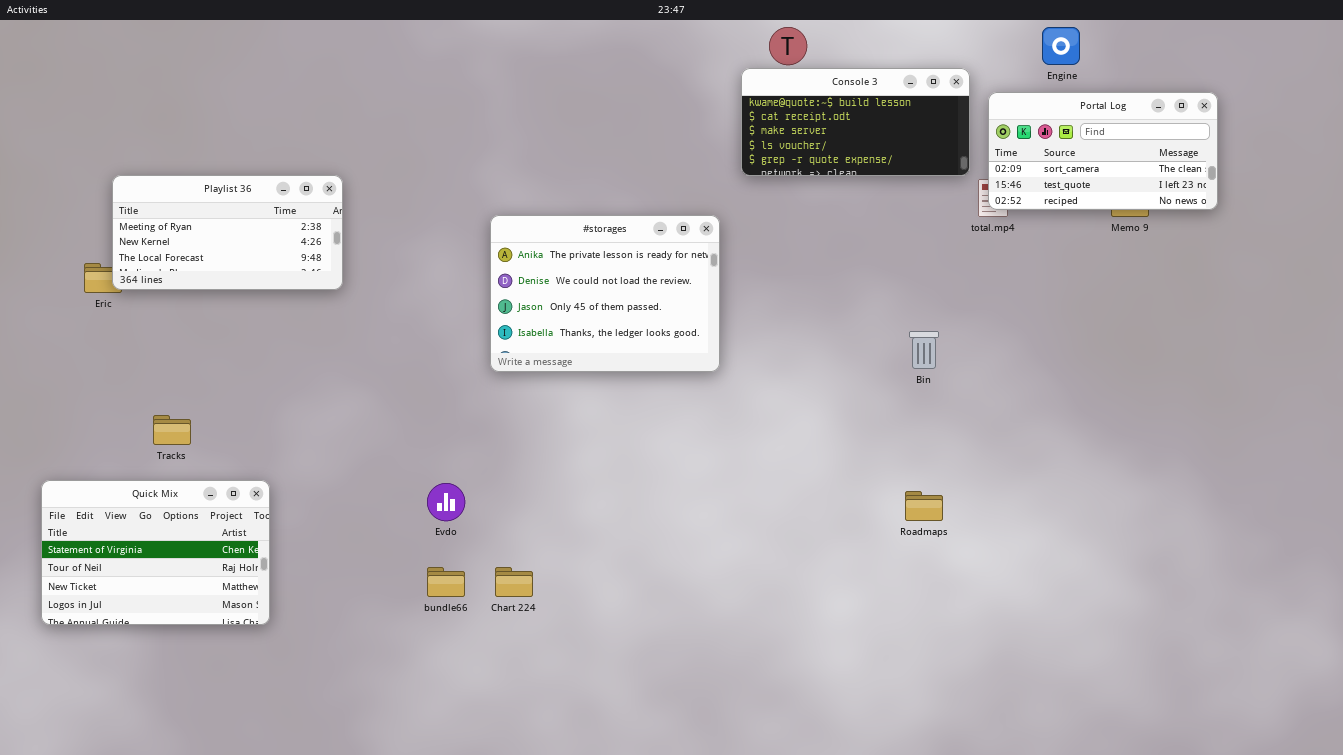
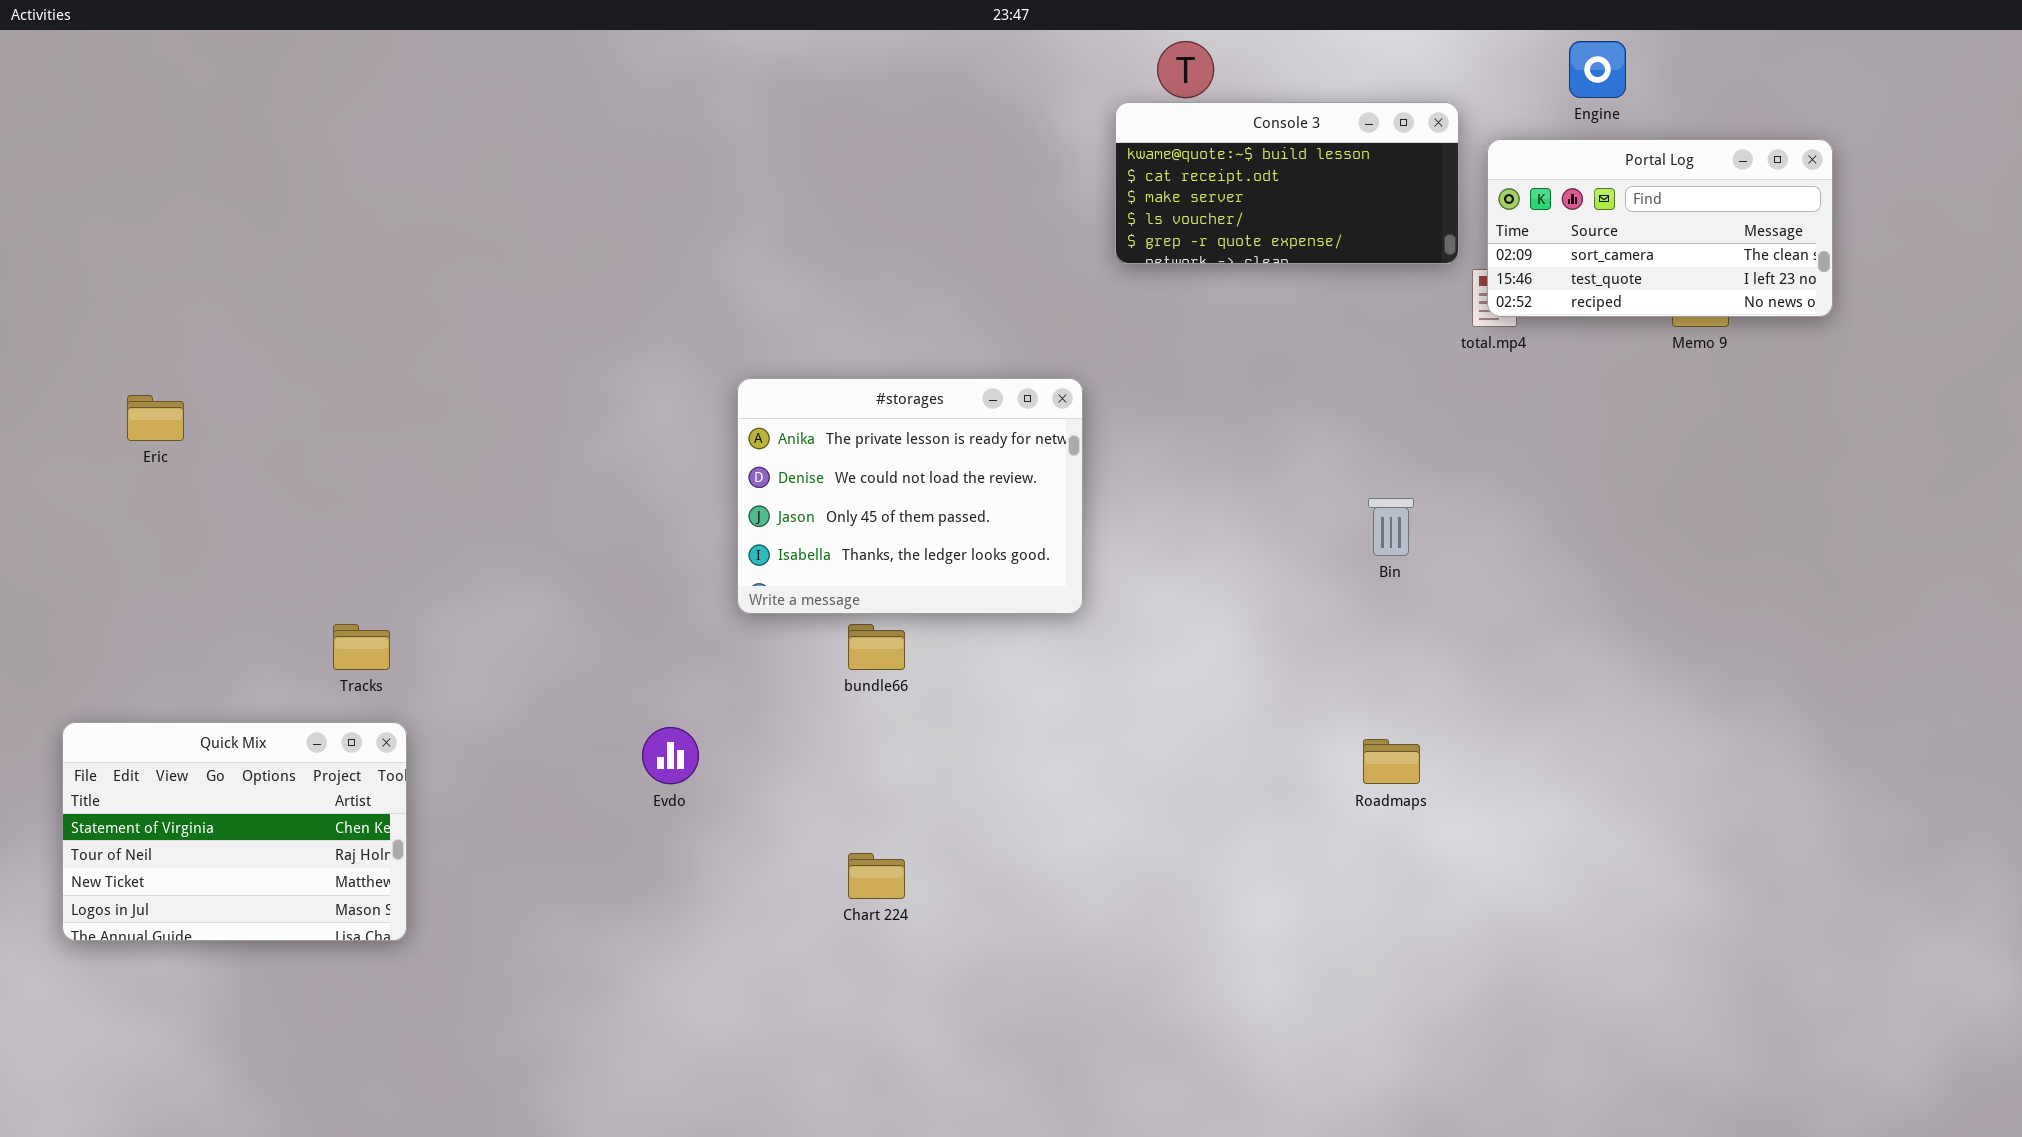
Playlist 36: [112,175,343,290] -> none, closed
#storages: [490,215,720,372] -> [737,378,1083,614], moved
Tracks: [153,415,191,445] -> [333,624,390,670], moved
bundle66: [427,567,465,597] -> [848,624,905,670], moved
Chart 224: [495,567,533,597] -> [848,853,905,899], moved

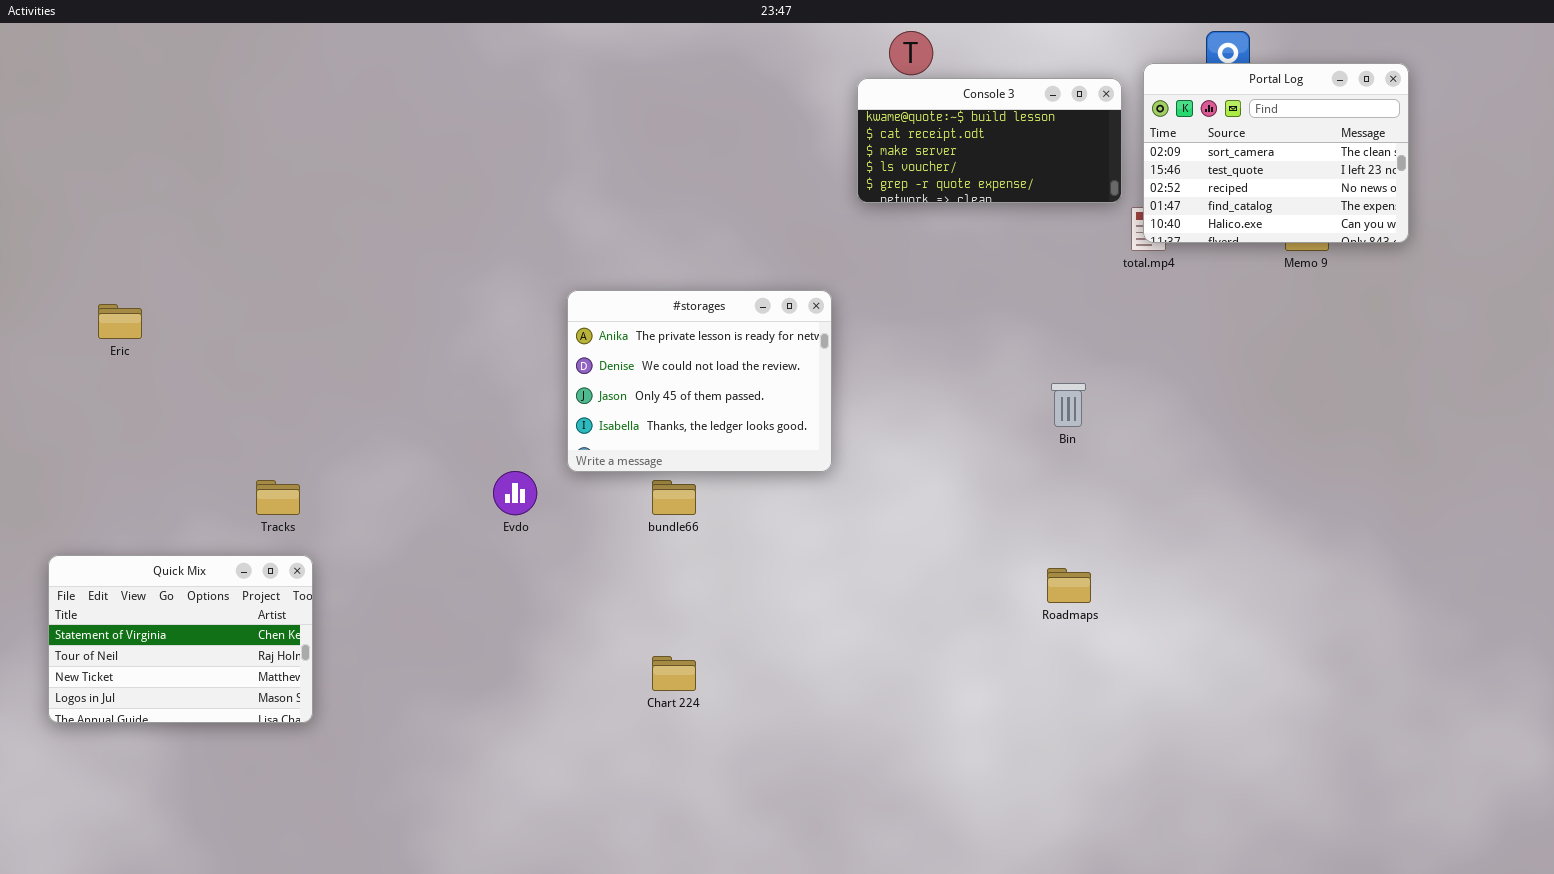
Portal Log: [1487,139,1833,317] -> [1143,63,1409,243], resized
Evdo: [642,727,699,784] -> [493,471,537,515], moved

